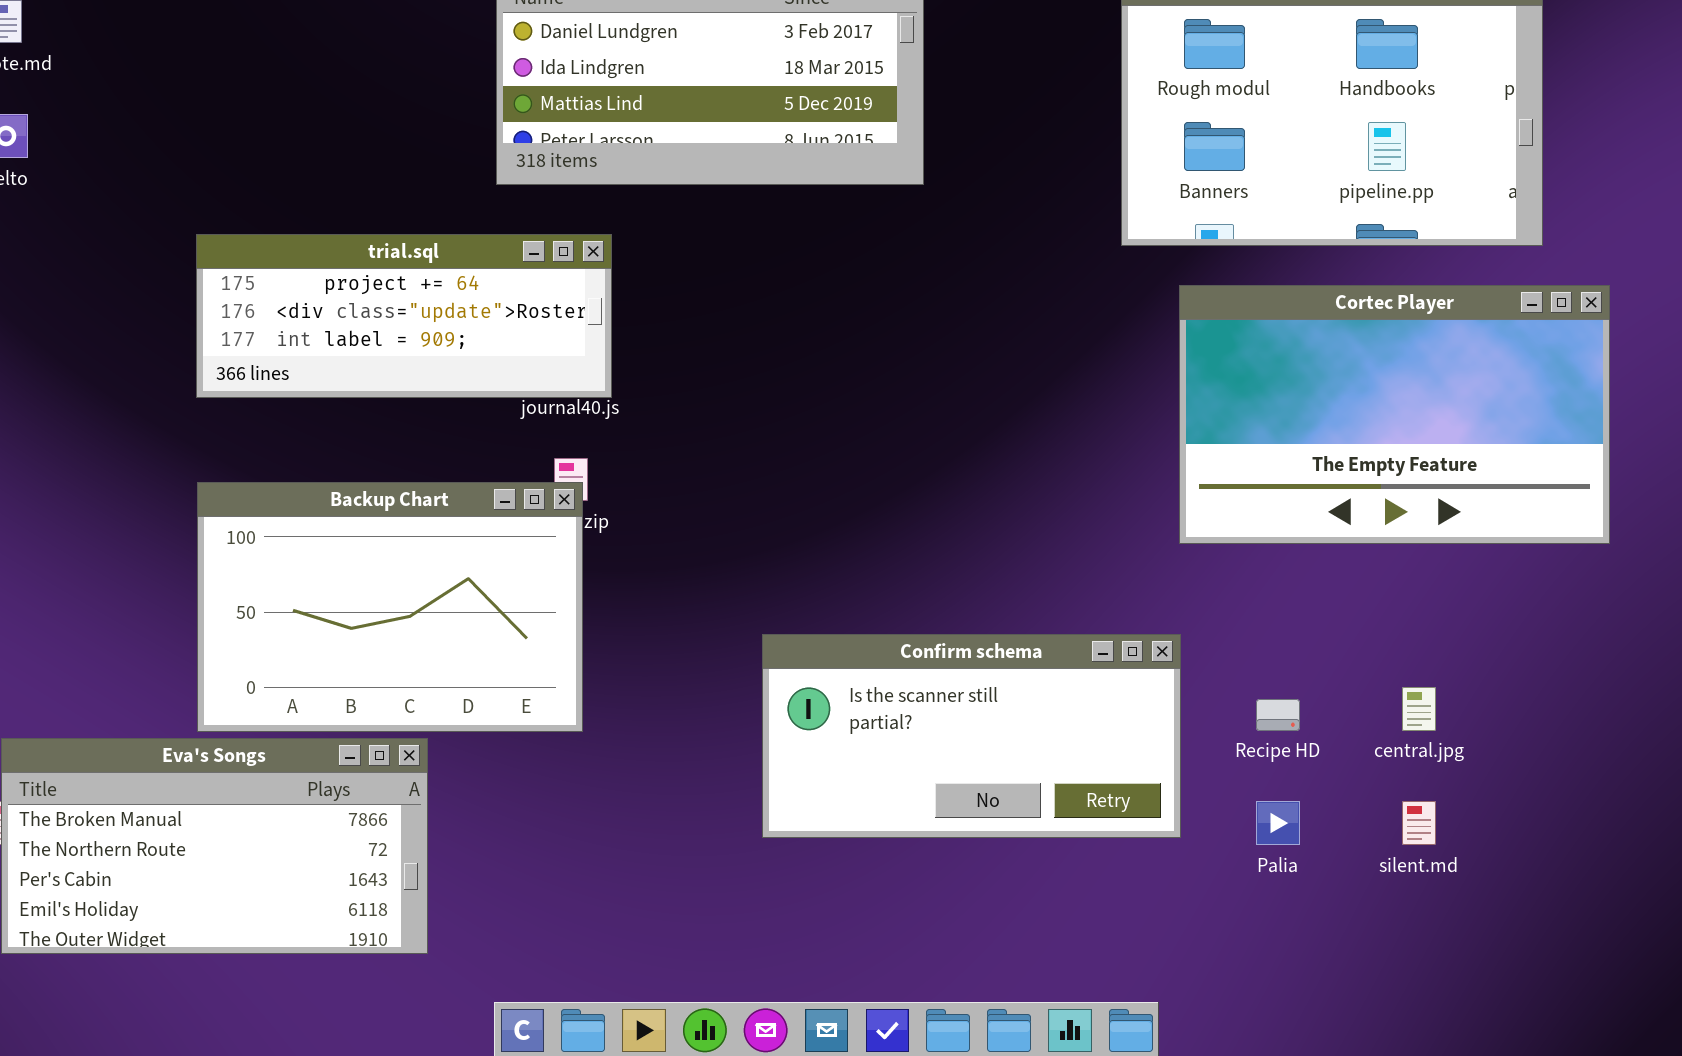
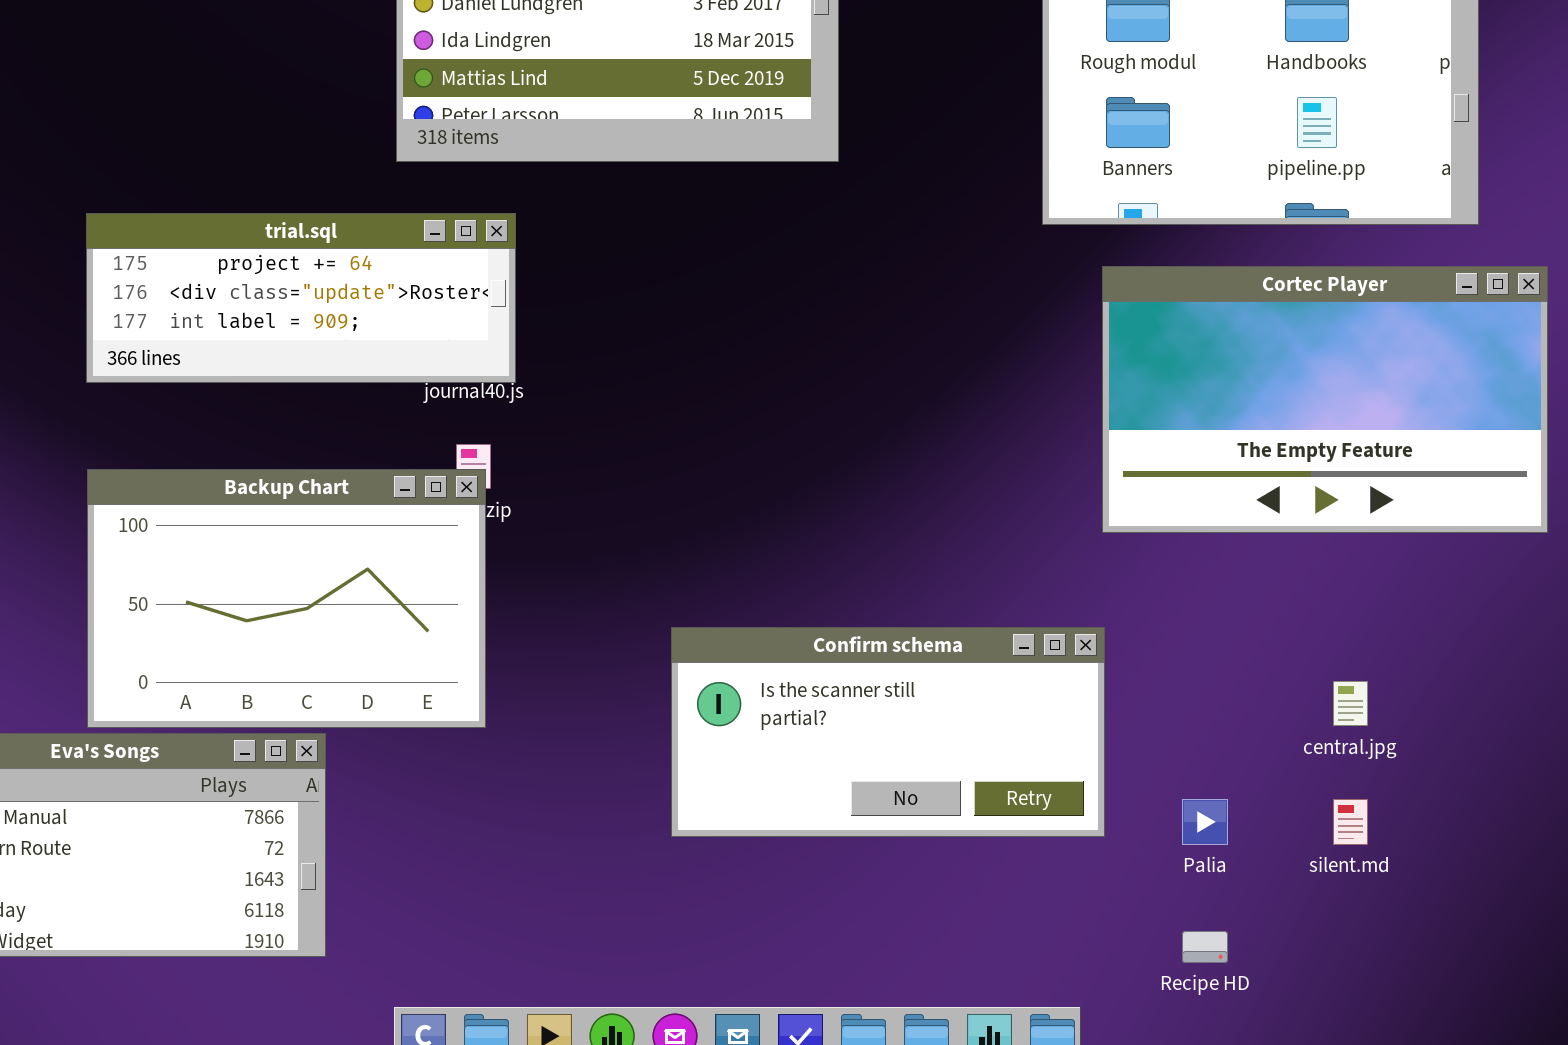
Recipe HD: [1256,699,1300,731] -> [1182,931,1228,963], moved

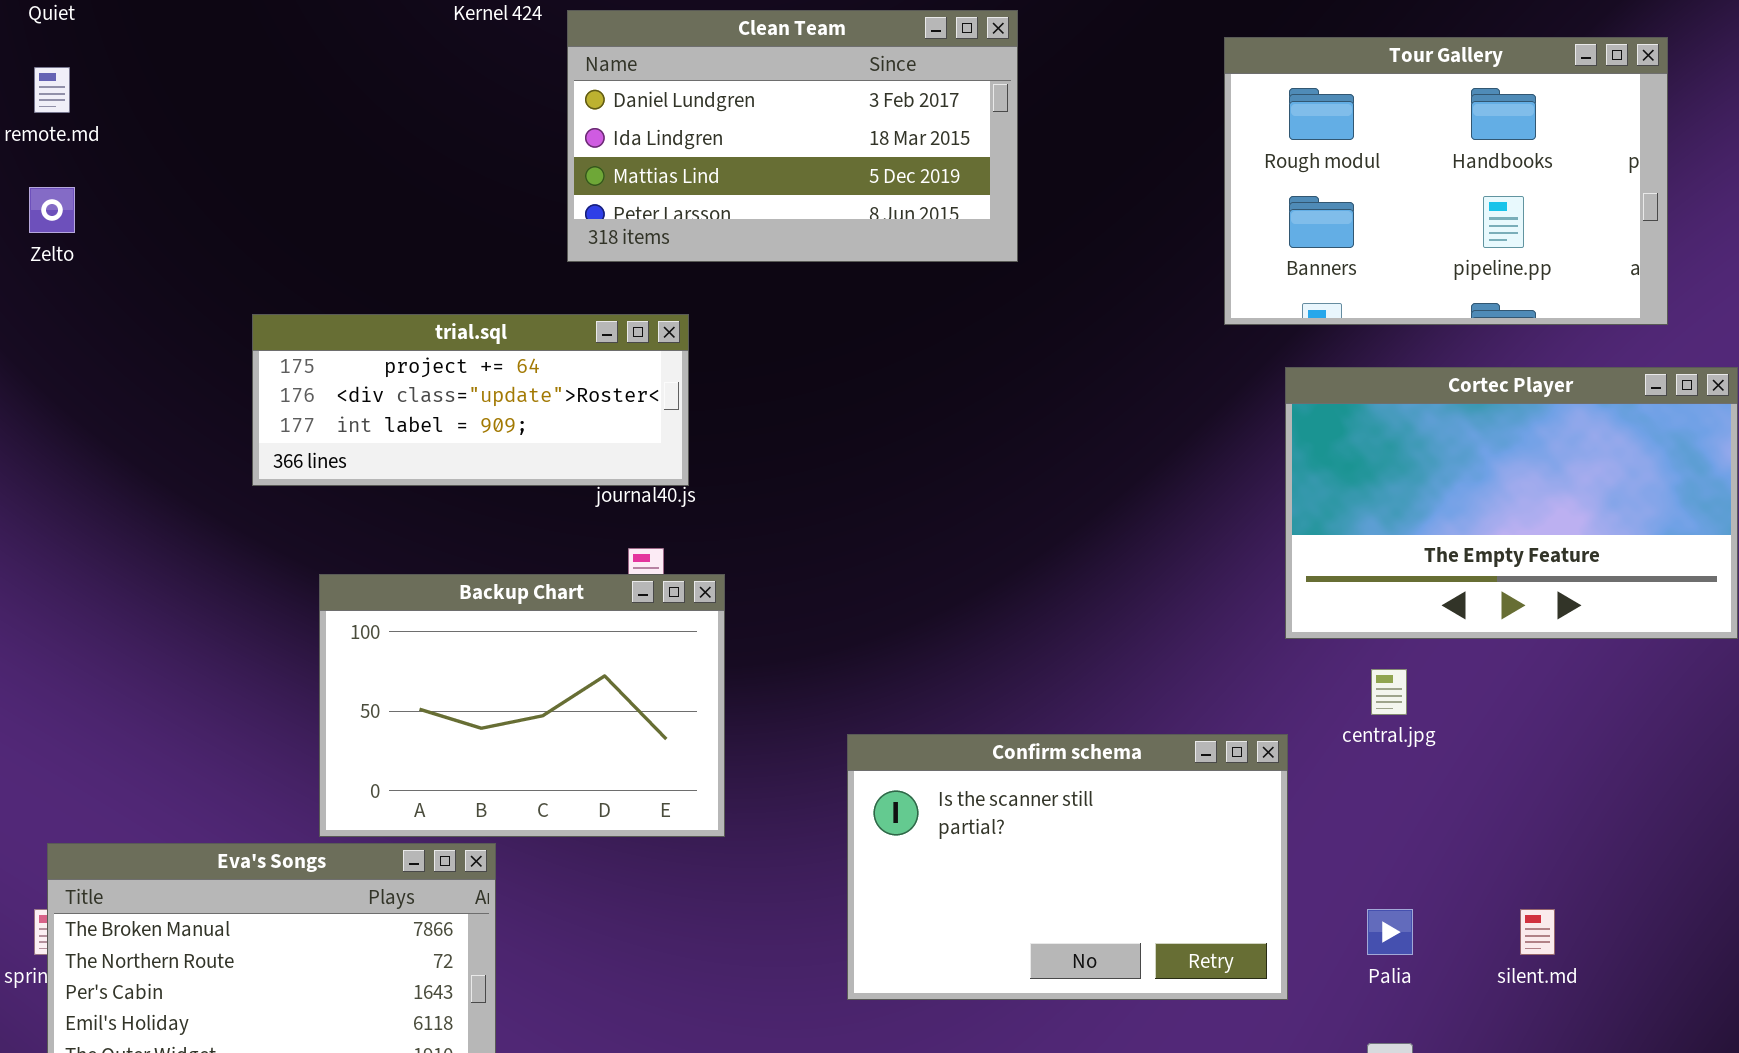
Backup Chart: [87,469,486,728] -> [319,574,725,837], moved
Confirm schema: [671,627,1105,837] -> [847,734,1288,1000], resized
central.jpg: [1333,681,1368,726] -> [1371,669,1407,715], moved

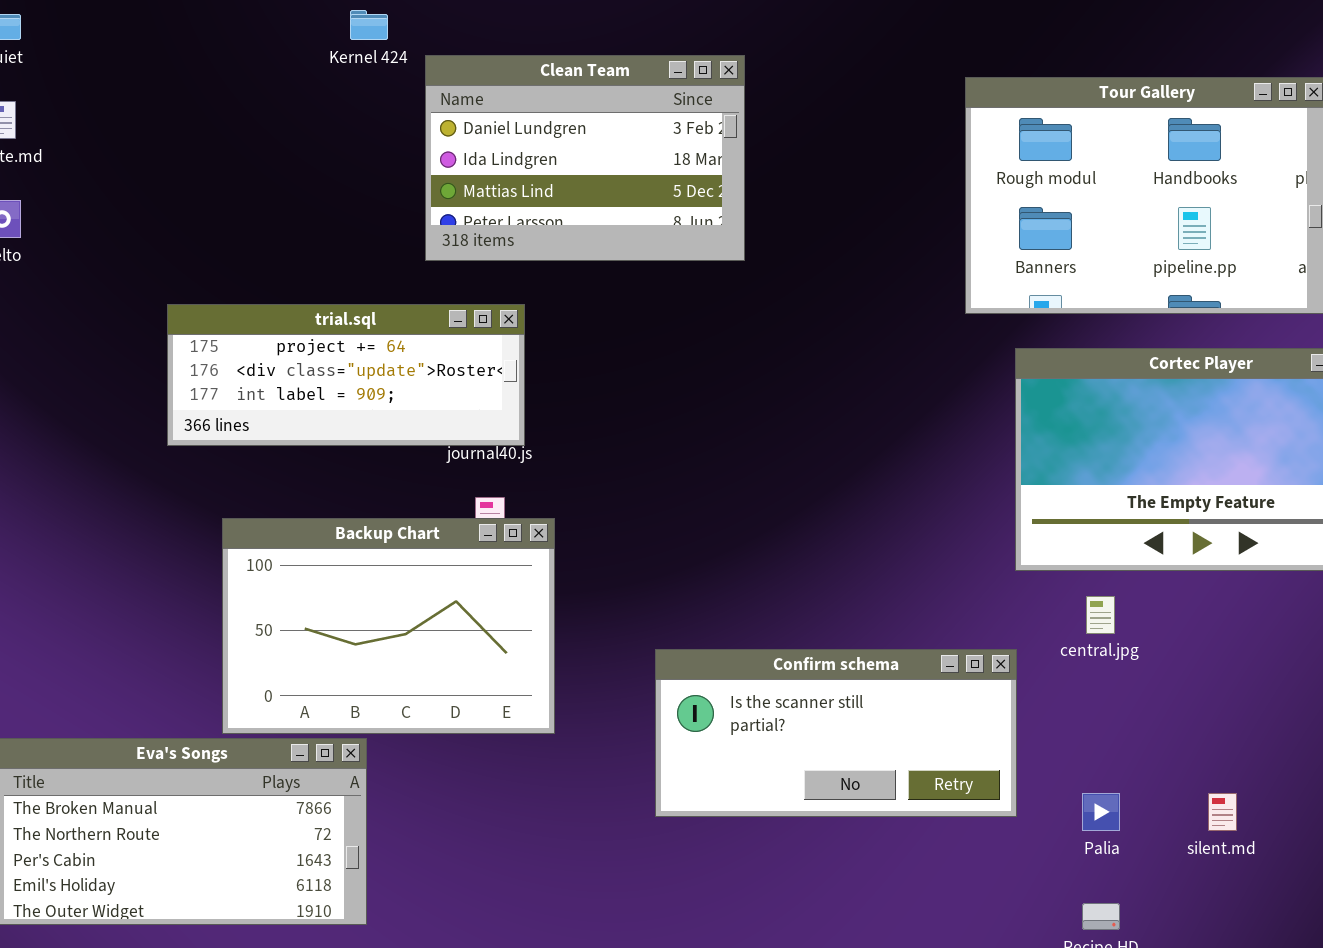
Clean Team: [567,10,1018,262] -> [425,55,745,261], resized
Confirm schema: [847,734,1288,1000] -> [655,649,1017,817], resized

